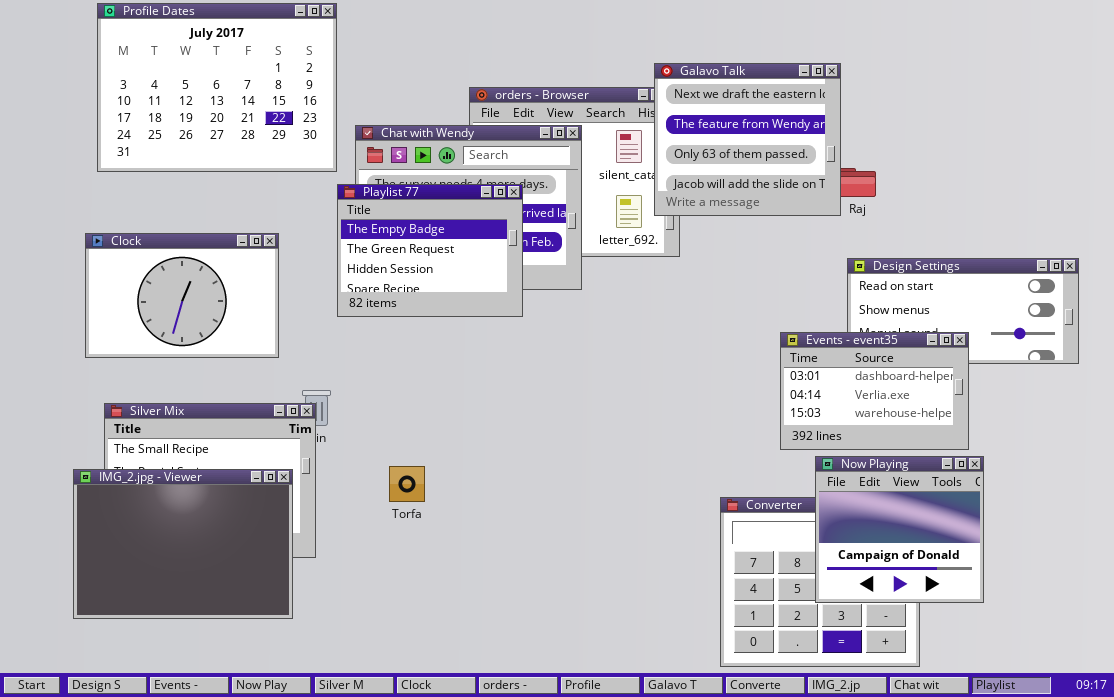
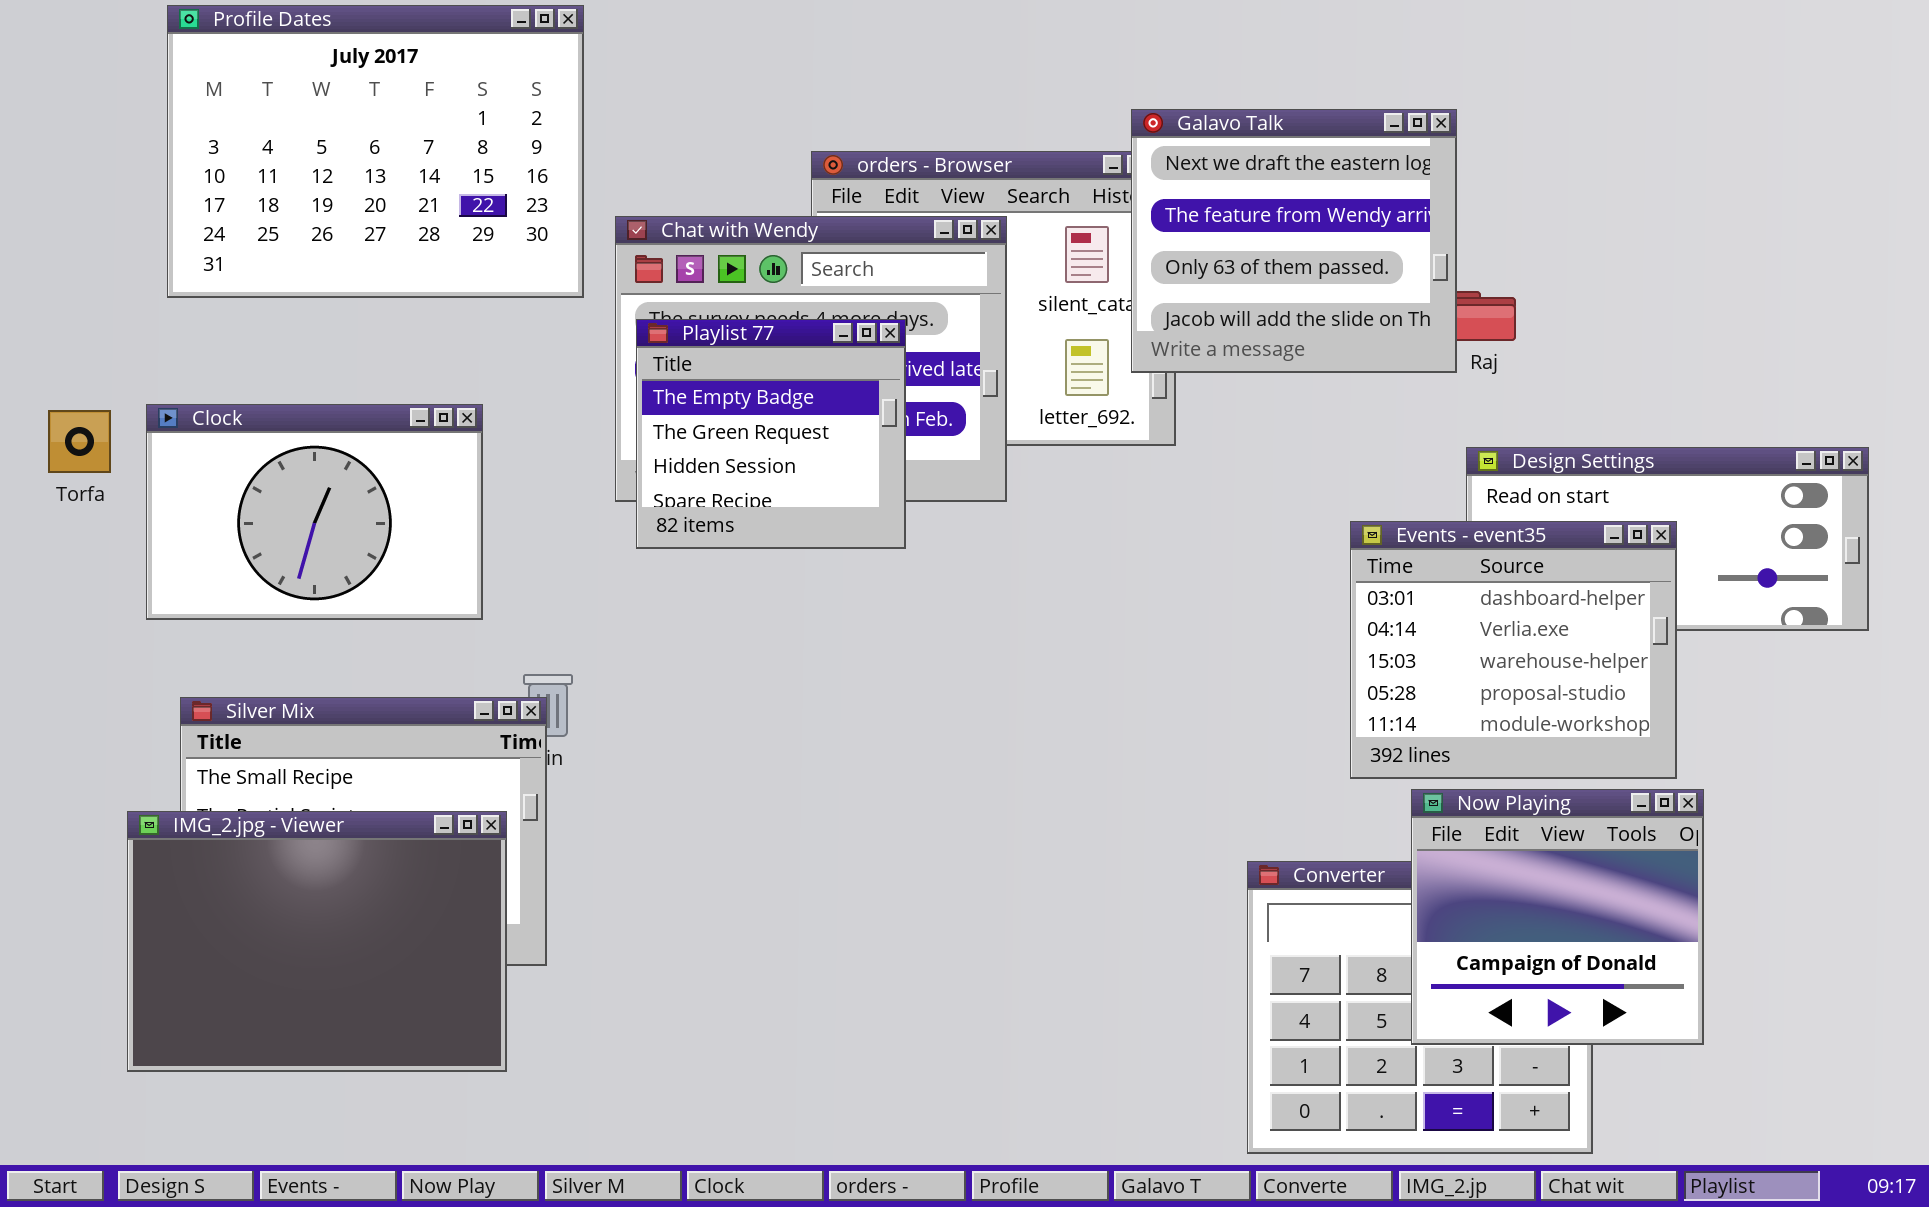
Playlist 77: [337,184,523,317] -> [636,319,906,549], resized
Events - event35: [780,332,969,450] -> [1350,521,1677,779], resized
Torfa: [389,466,425,502] -> [48,410,111,473], moved

